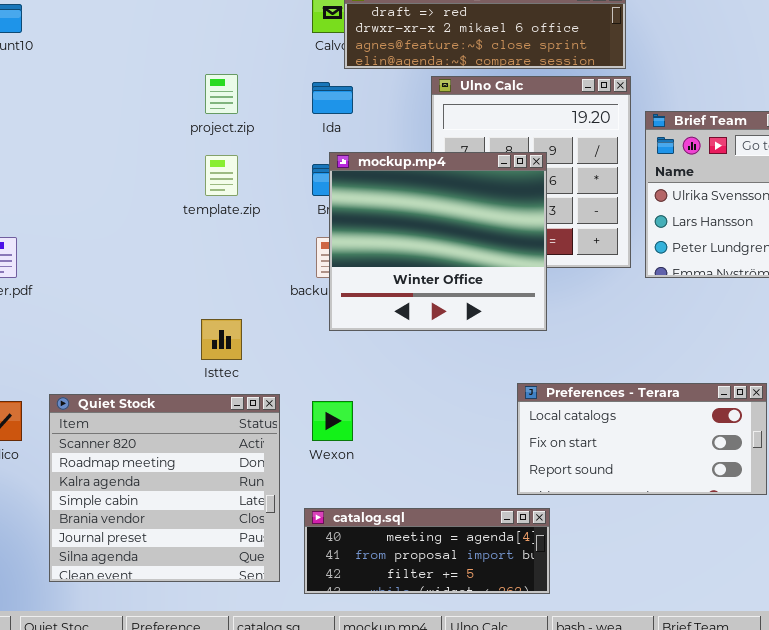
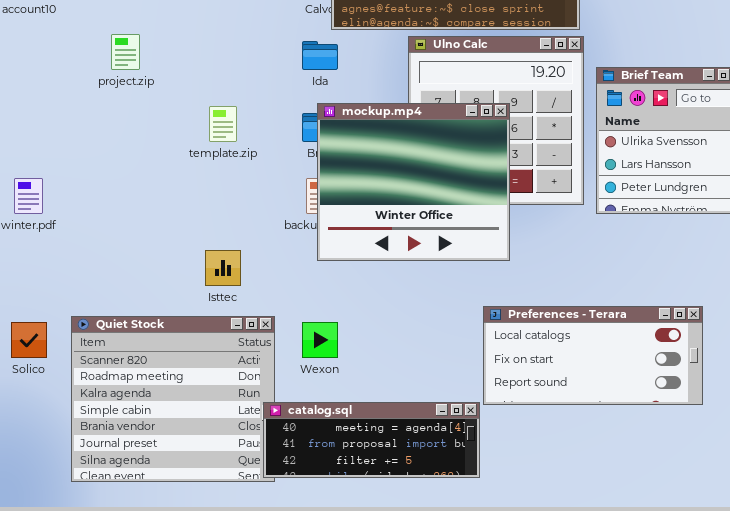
project.zip: [205,74,238,114] -> [111,34,140,70], moved
catalog.sql: [304,508,550,594] -> [263,402,480,478], moved

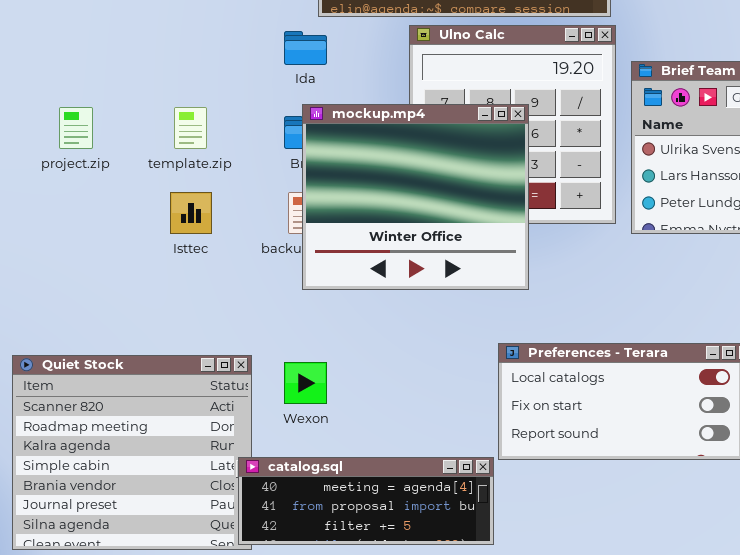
project.zip: [111,34,140,70] -> [59,107,93,149], moved
Isttec: [205,250,241,286] -> [170,192,212,234], moved

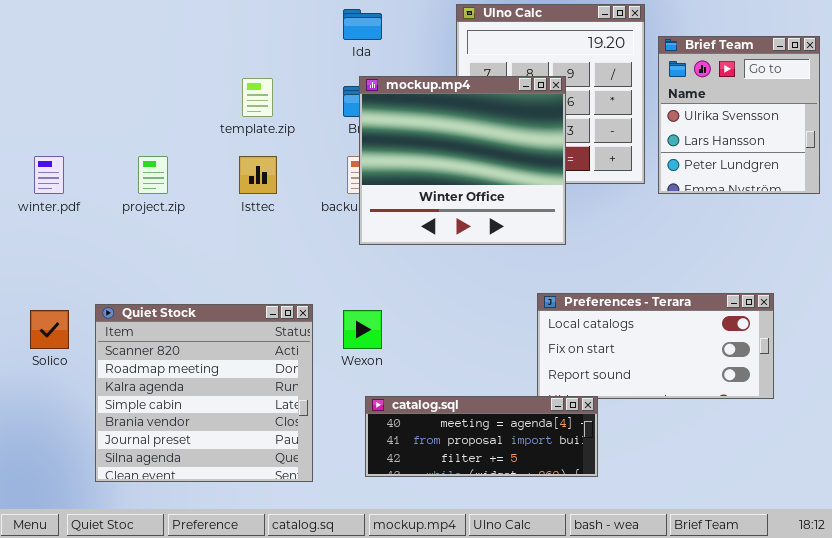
project.zip: [59,107,93,149] -> [138,156,168,194], moved
catalog.sql: [238,457,494,545] -> [365,396,598,477], moved

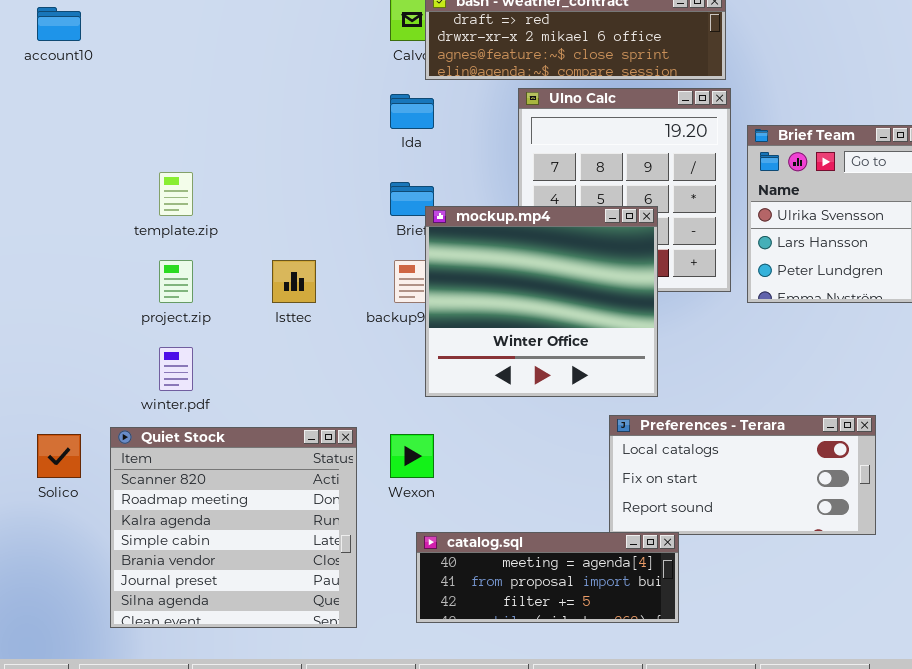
mockup.mp4: [359,76,566,245] -> [425,206,658,397], moved
template.zip: [242,78,273,117] -> [159,172,193,216], moved
winter.pdf: [34,156,64,194] -> [159,347,193,391], moved

